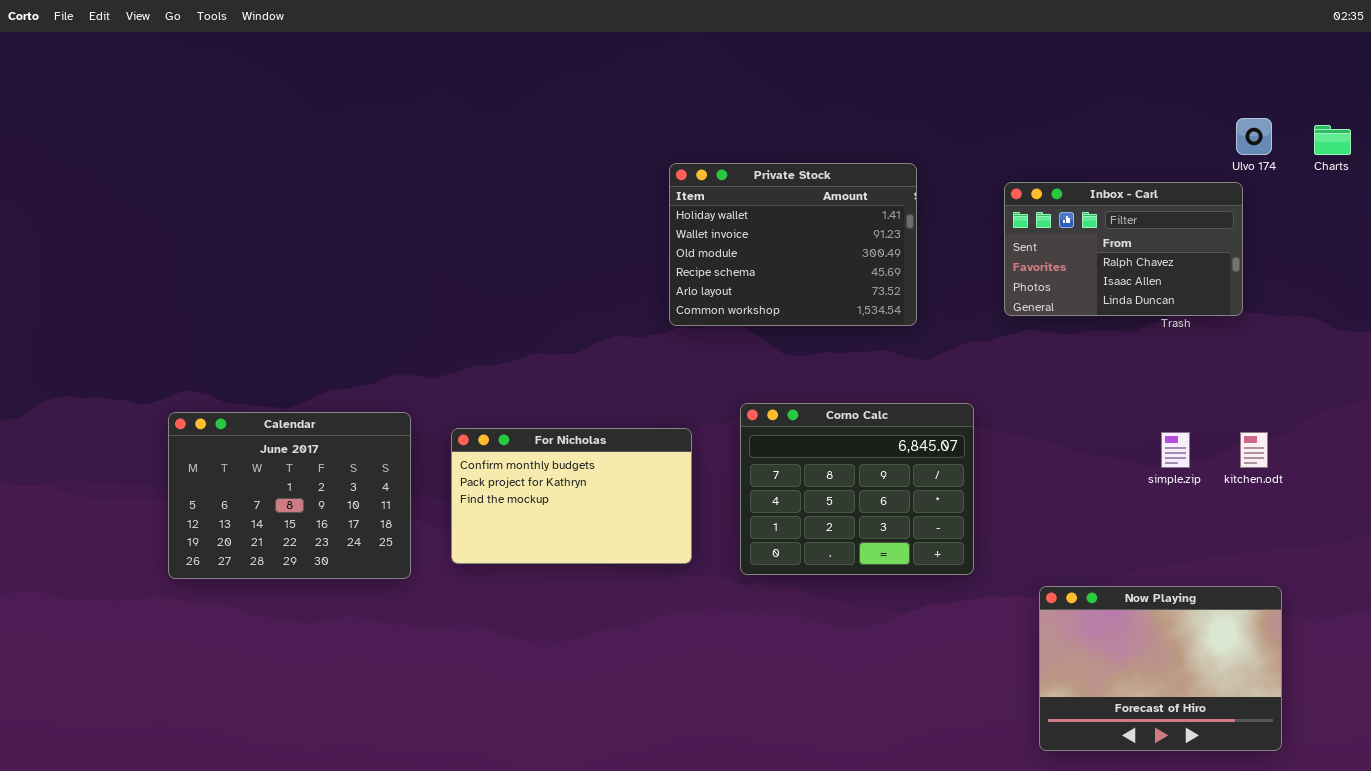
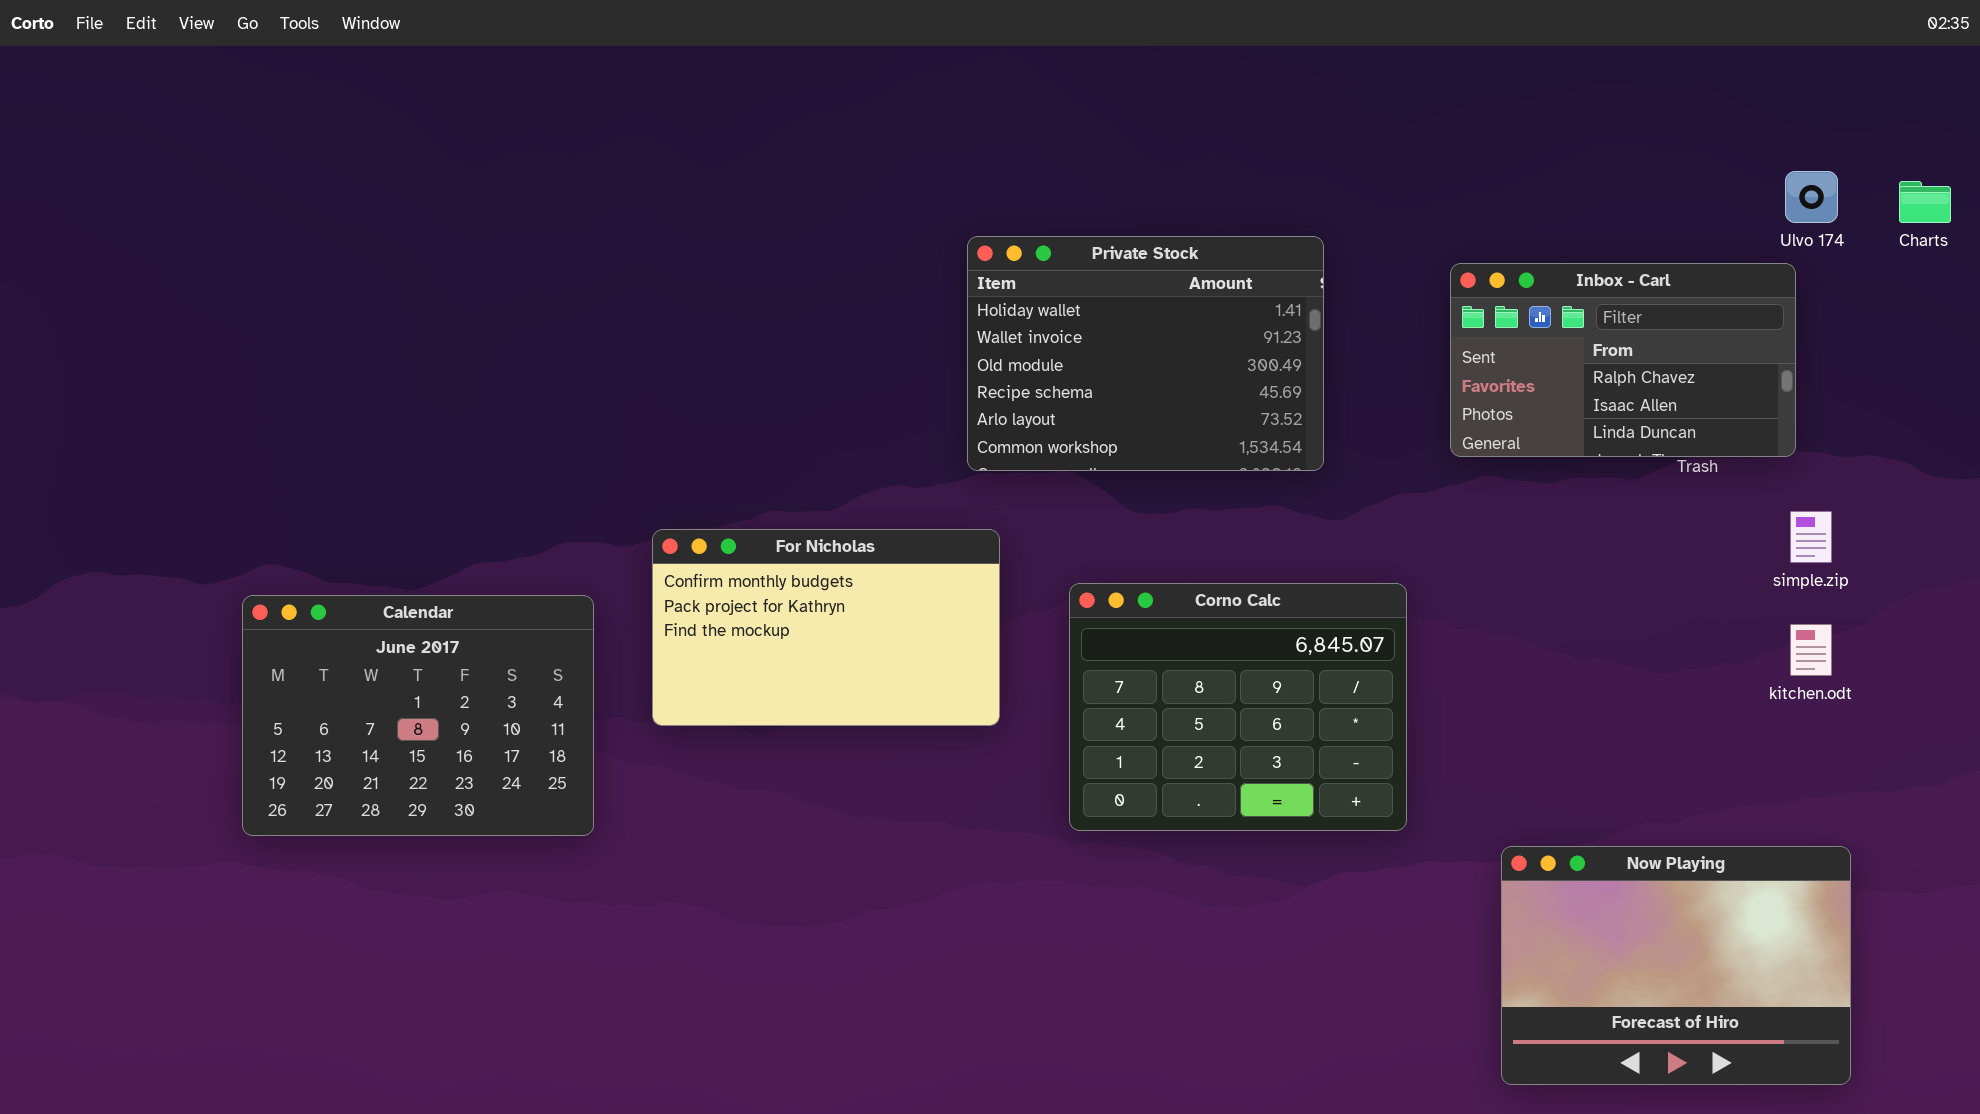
For Nicholas: [451,428,692,564] -> [652,529,1000,726], moved
simple.zip: [1161,432,1190,468] -> [1790,511,1832,563], moved

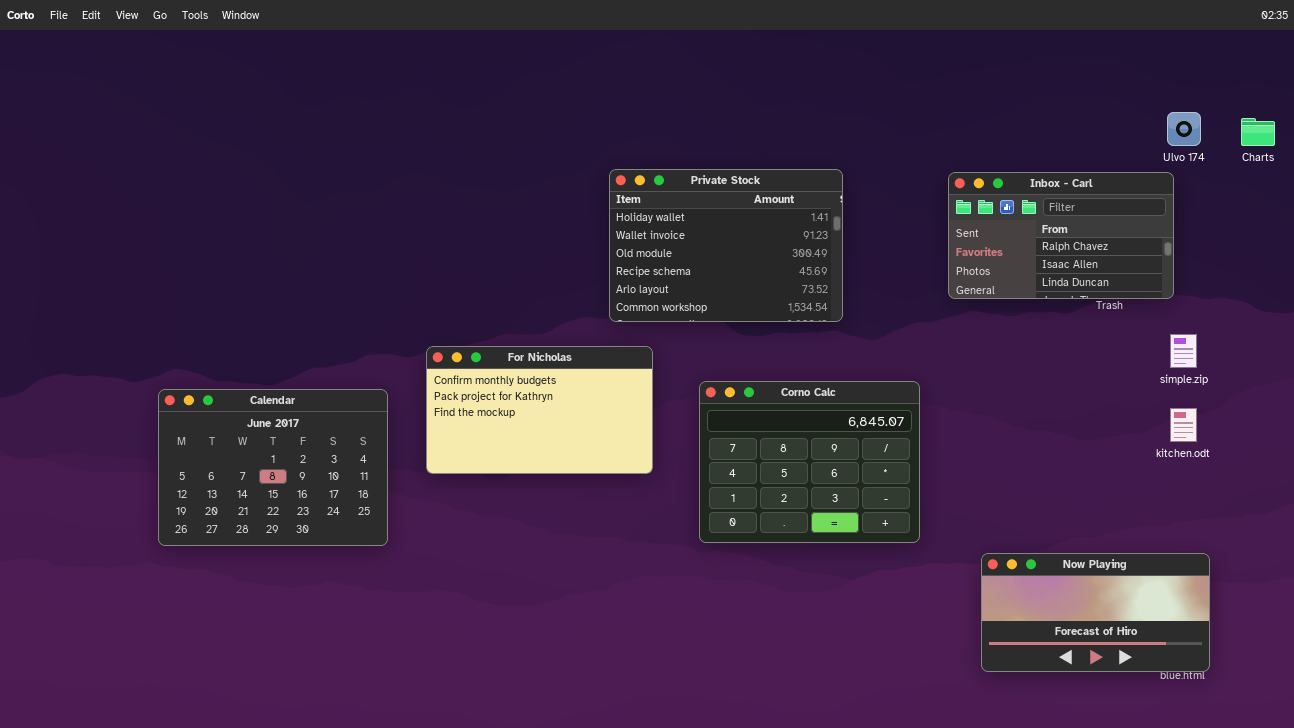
Private Stock: [967,236,1324,471] -> [609,169,843,322], moved
Now Playing: [1501,846,1851,1085] -> [981,553,1210,672], resized

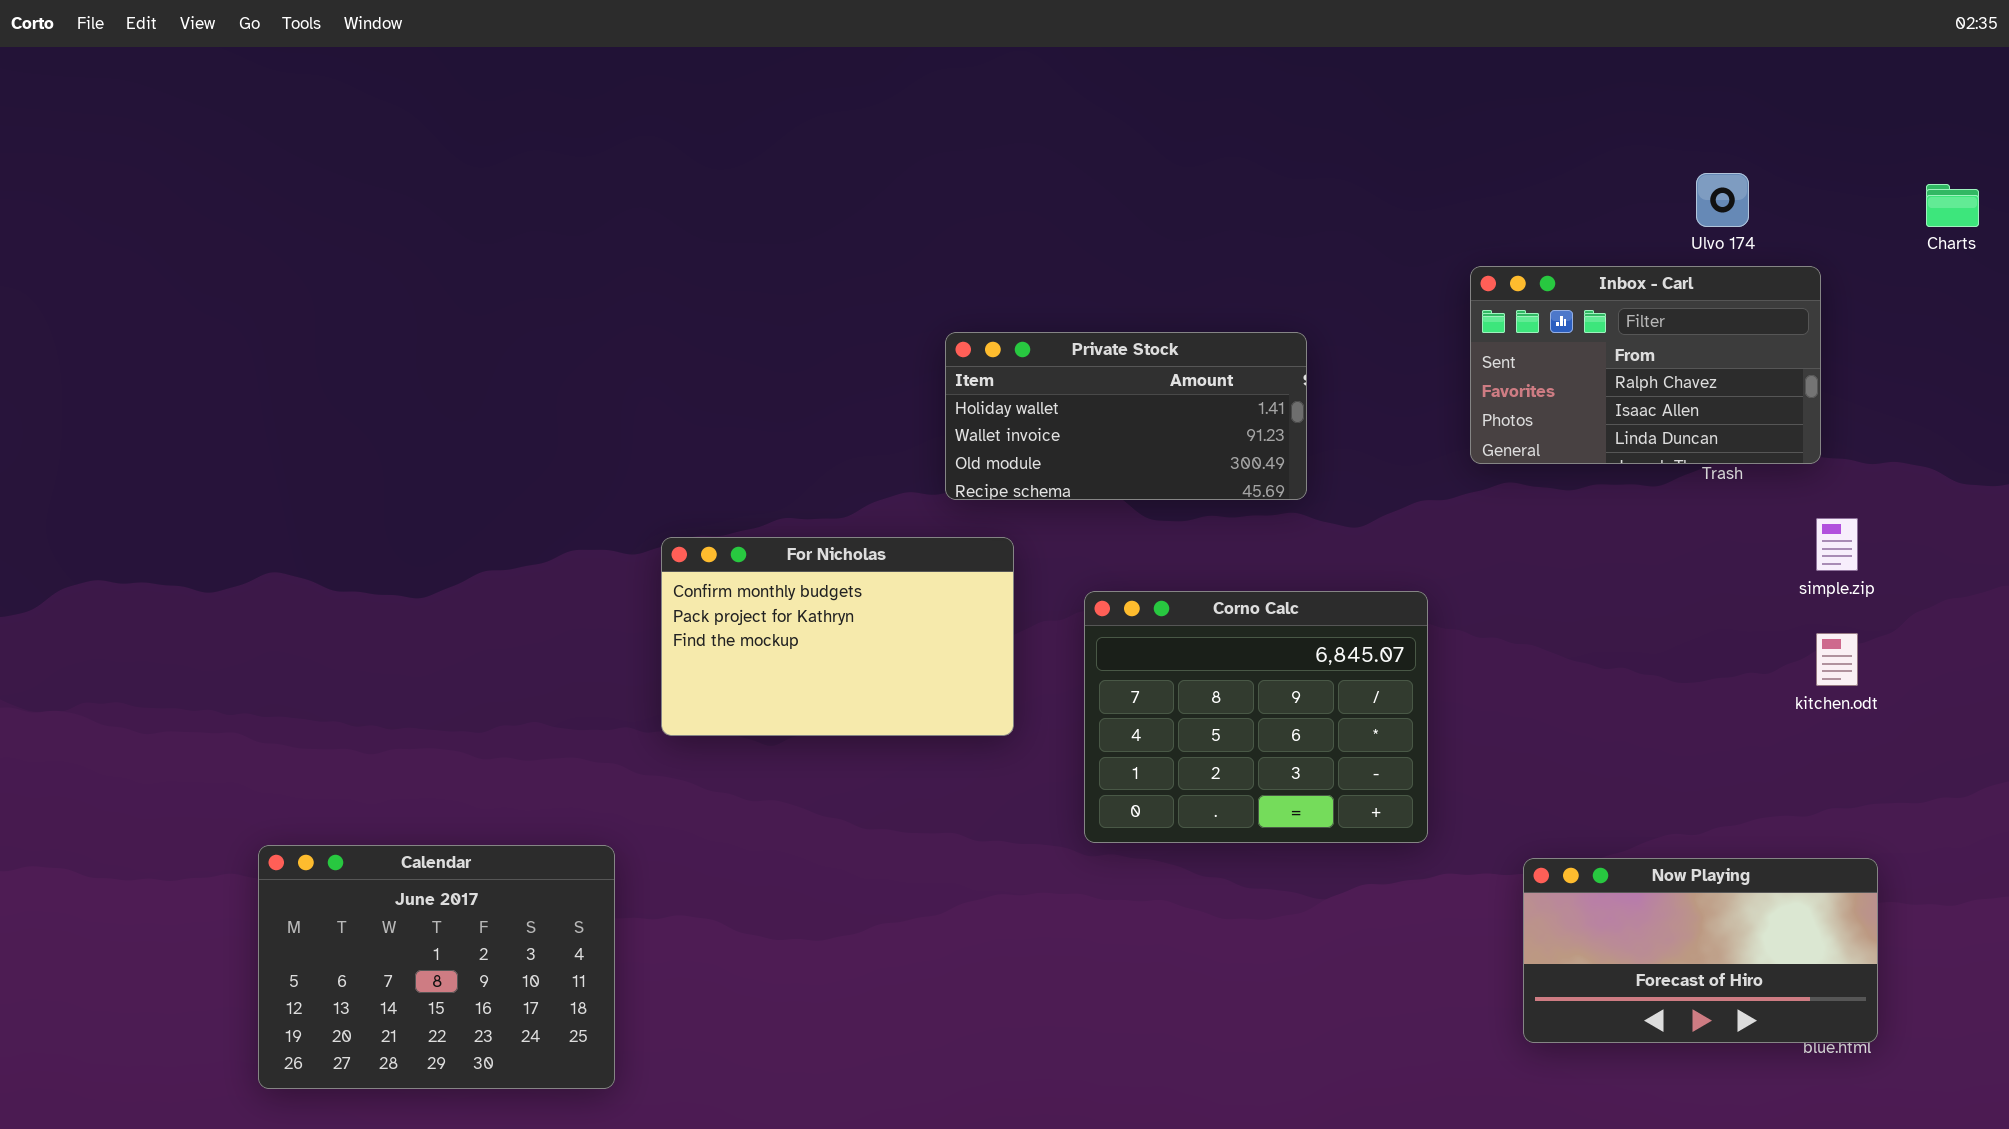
Ulvo 174: [1167,112,1201,146] -> [1696,173,1749,227], moved
Private Stock: [609,169,843,322] -> [945,332,1307,500], resized
Calendar: [158,389,388,546] -> [258,845,615,1089], moved

